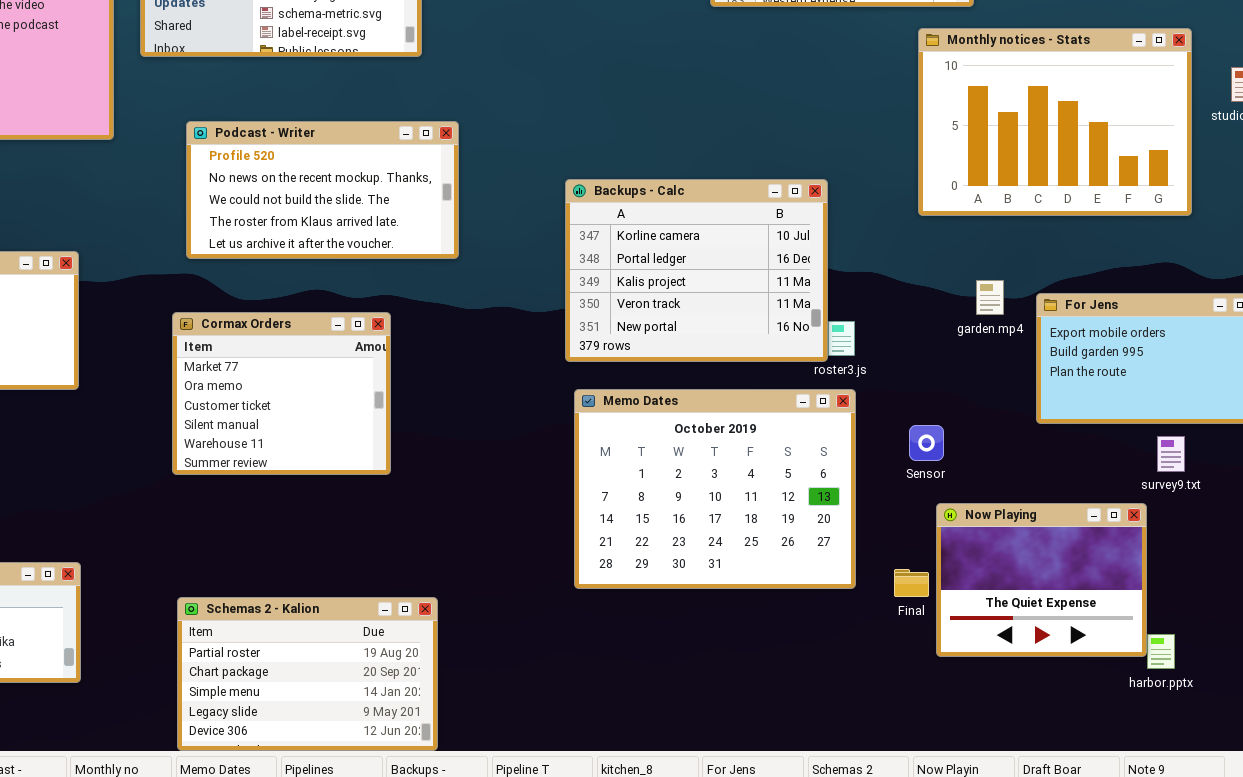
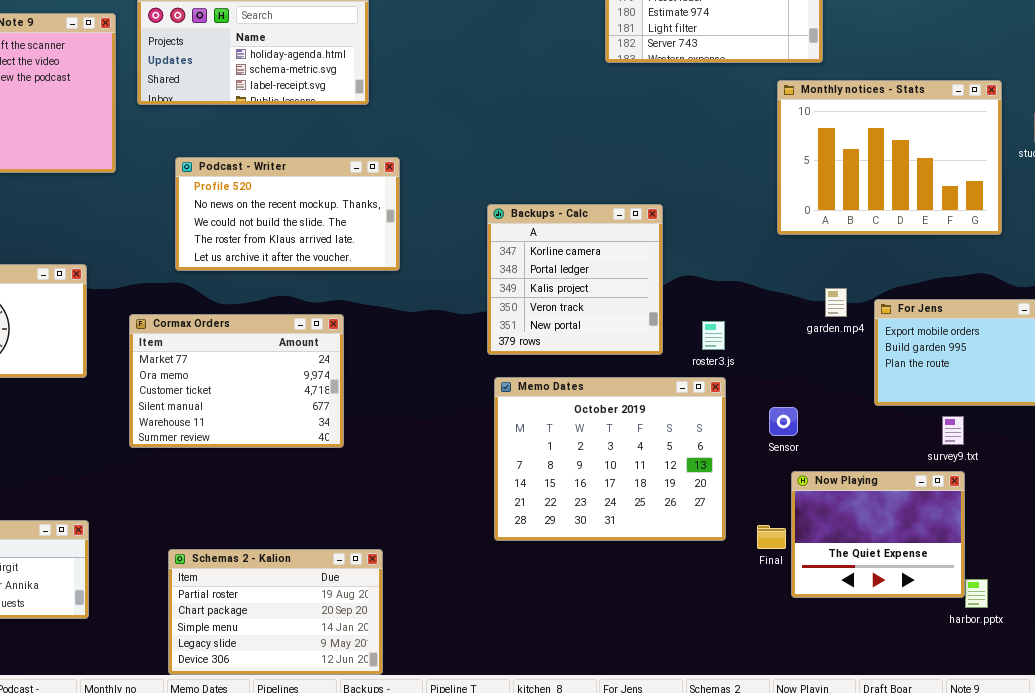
Backups - Calc: [565,179,828,362] -> [487,204,663,355], resized
Cormax Orders: [172,312,391,475] -> [129,314,344,448], resized
survey9.txt: [1157,436,1185,472] -> [942,416,964,445], moved

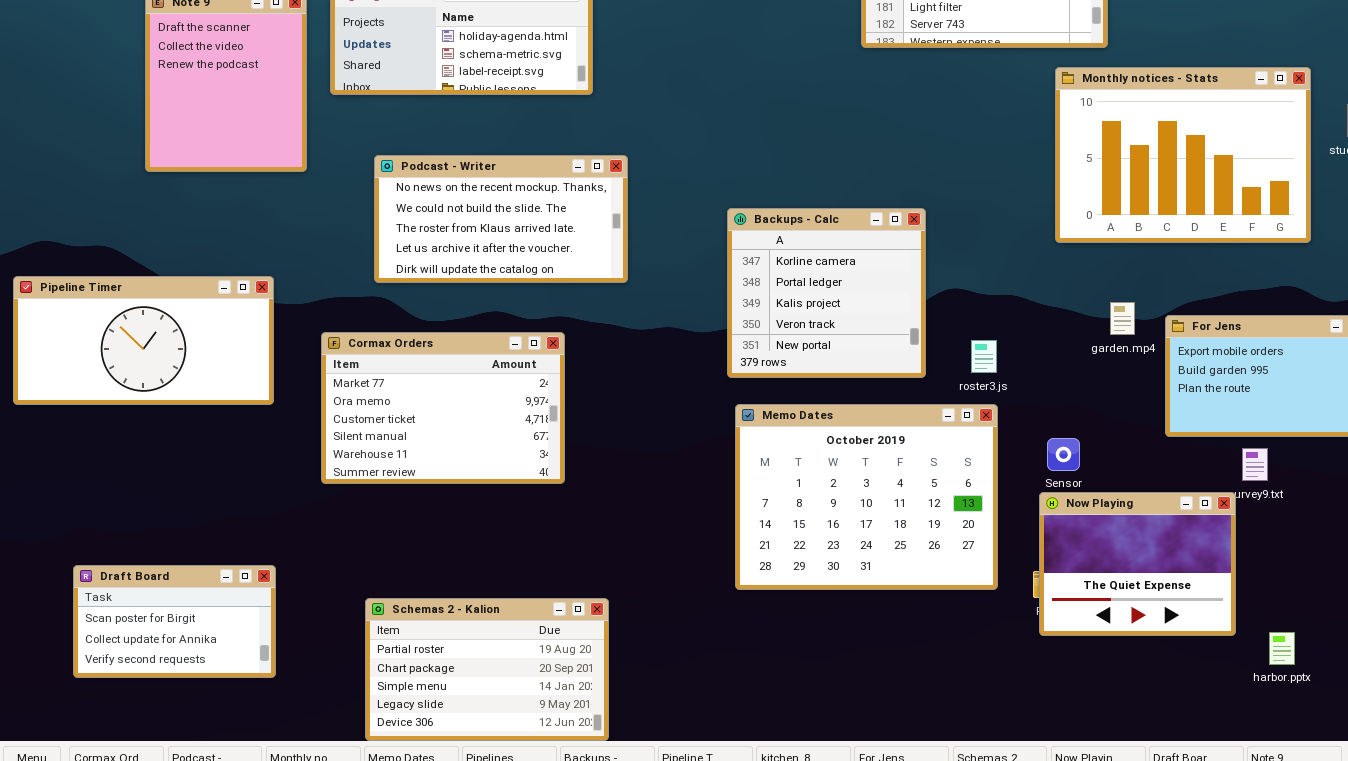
Podcast - Writer: [175,157,400,271] -> [374,155,628,283], scrolled down 1 row
Now Playing: [791,471,965,598] -> [1039,492,1236,636], moved

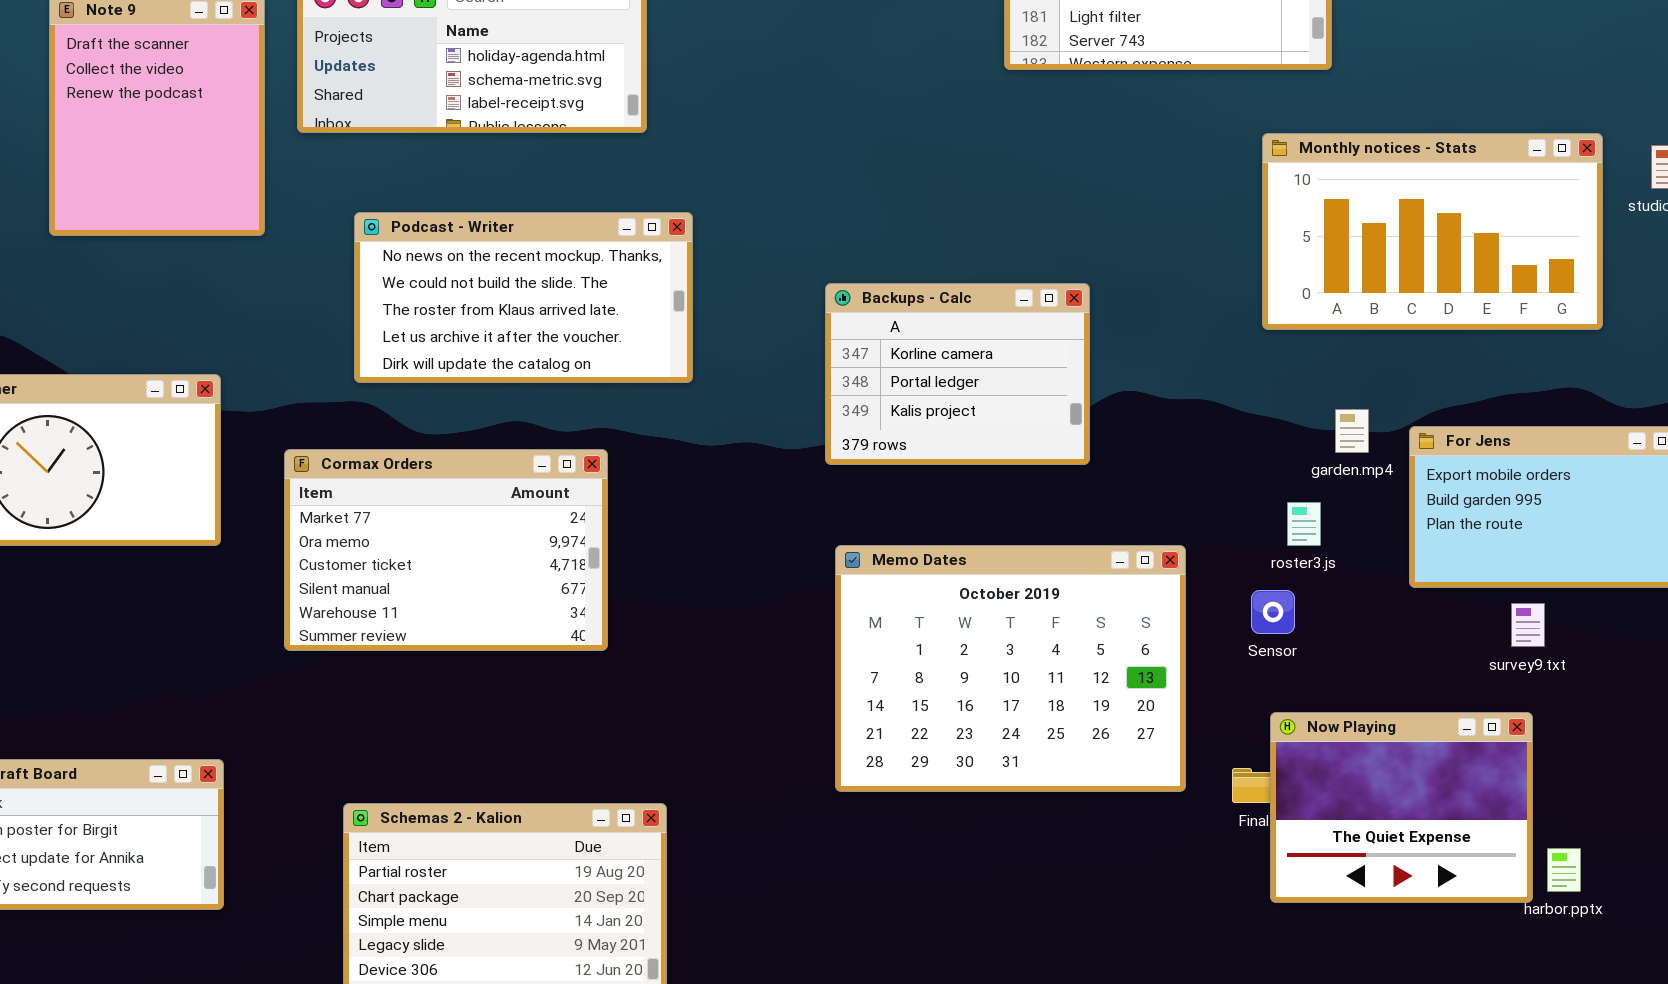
Monthly notices - Stats: [1055,67,1311,243] -> [1262,133,1603,330], resized
Backups - Calc: [727,208,926,378] -> [825,283,1090,465], resized
roster3.js: [971,340,997,373] -> [1287,502,1321,546], moved
Now Playing: [1039,492,1236,636] -> [1270,712,1533,903], moved

